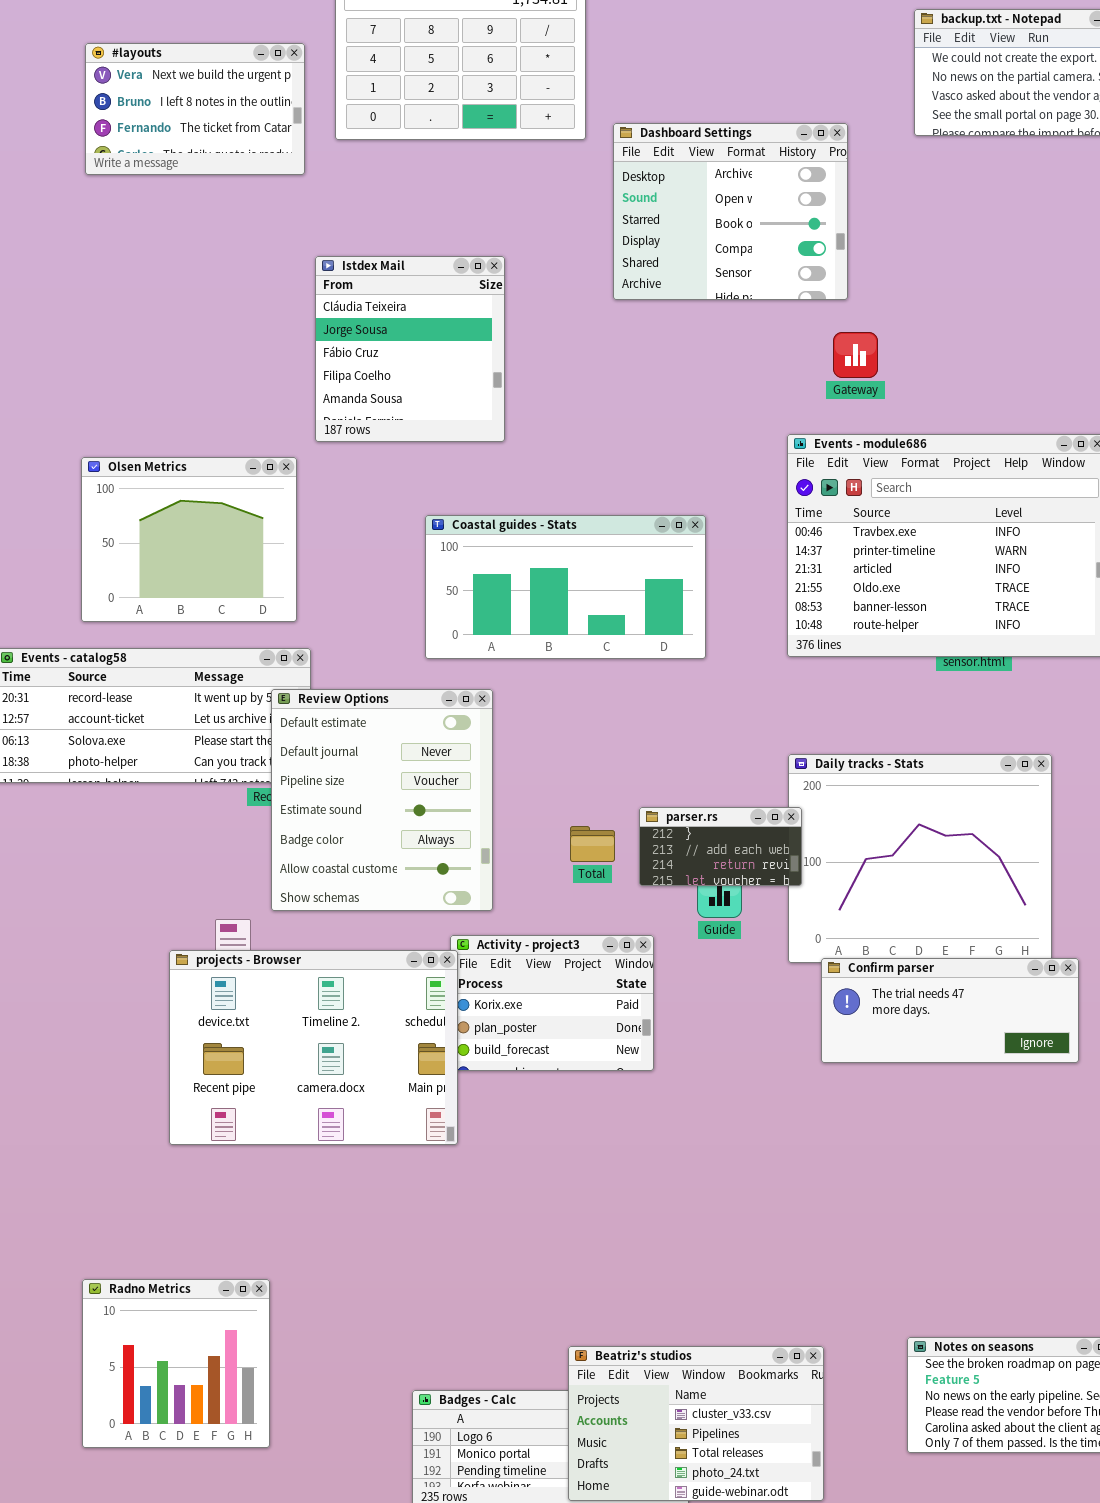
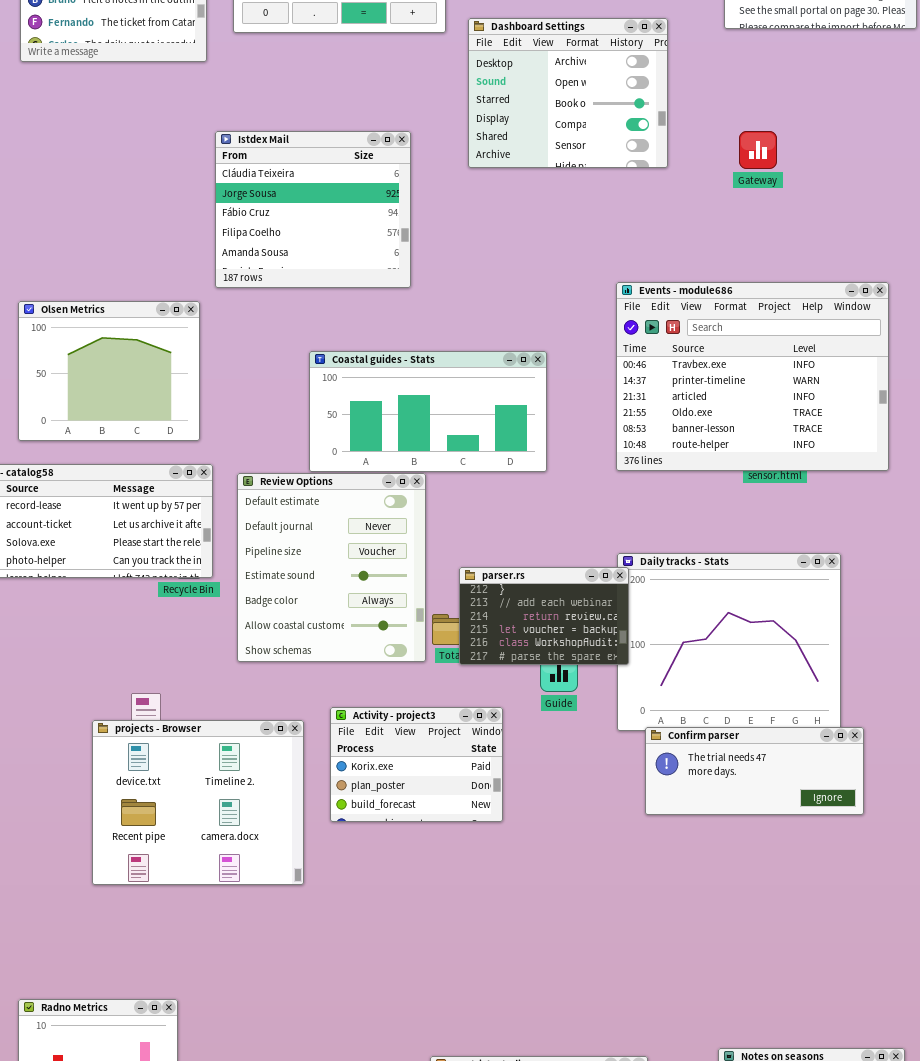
Istdex Mail: [315,256,505,442] -> [215,131,411,288], resized
Gateway: [833,332,878,378] -> [739,131,777,169], moved
Review Options: [271,689,493,911] -> [237,473,426,662], moved
parser.rs: [639,807,802,886] -> [459,567,629,665], resized
projects - Browser: [169,950,458,1145] -> [92,720,304,885], resized

